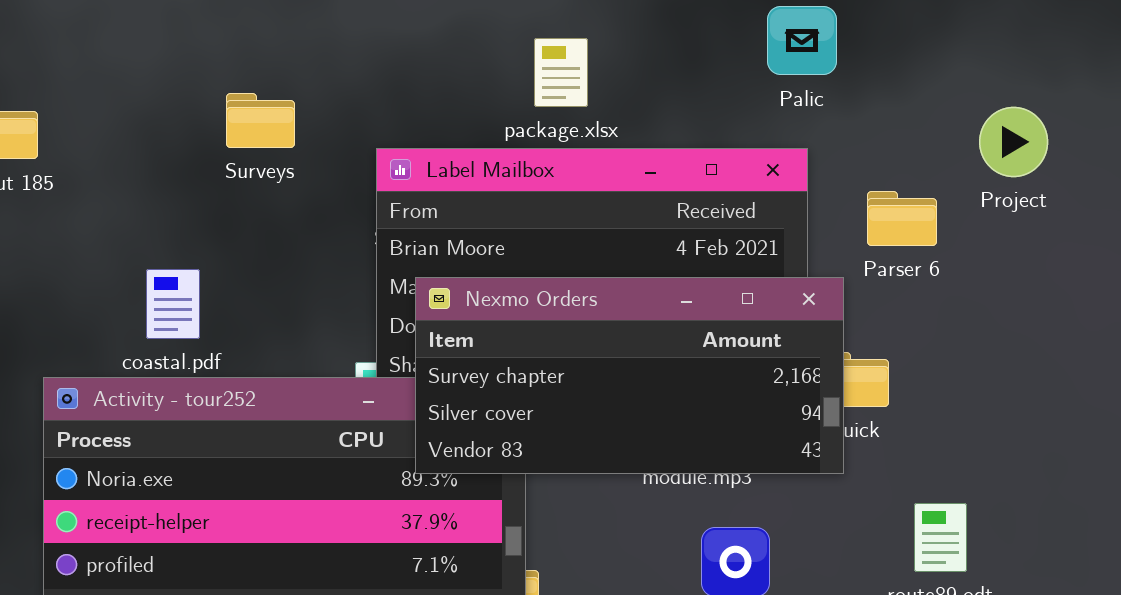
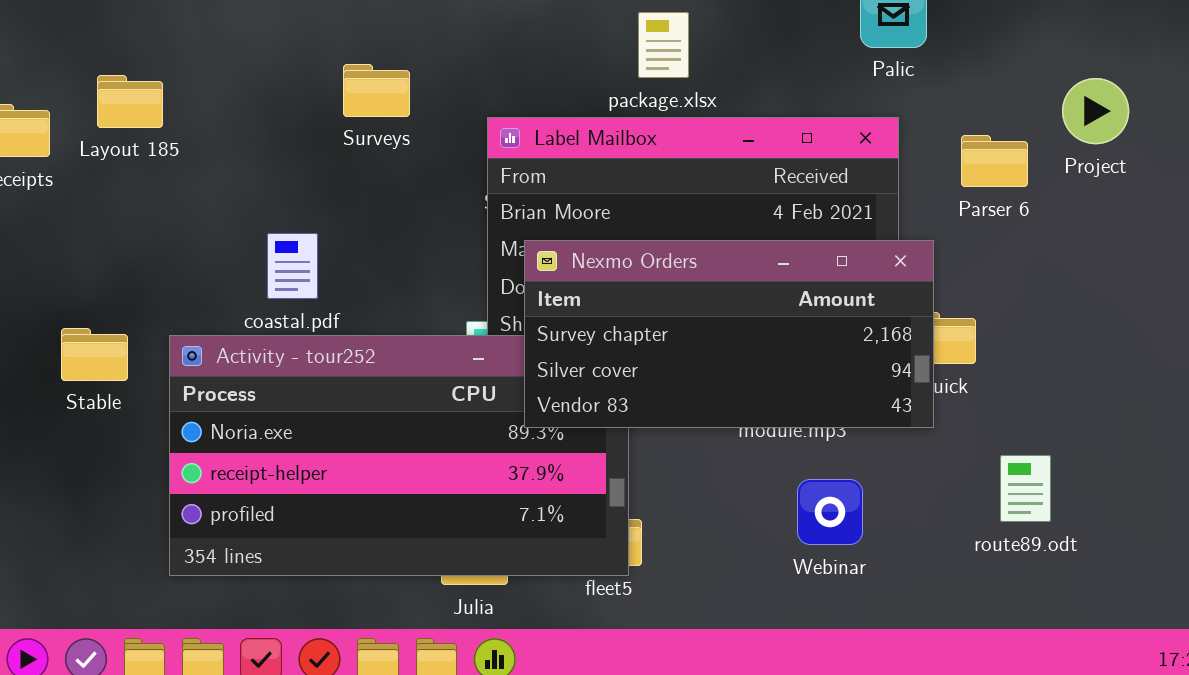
Parser 6: [867,191,937,246] -> [961,135,1028,187], moved

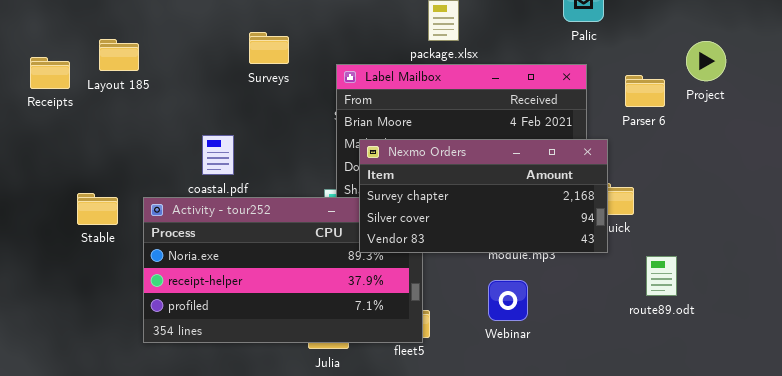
route89.odt: [1000,455,1051,522] -> [646,256,677,296], moved
Webinar: [797,479,863,545] -> [488,280,528,321], moved

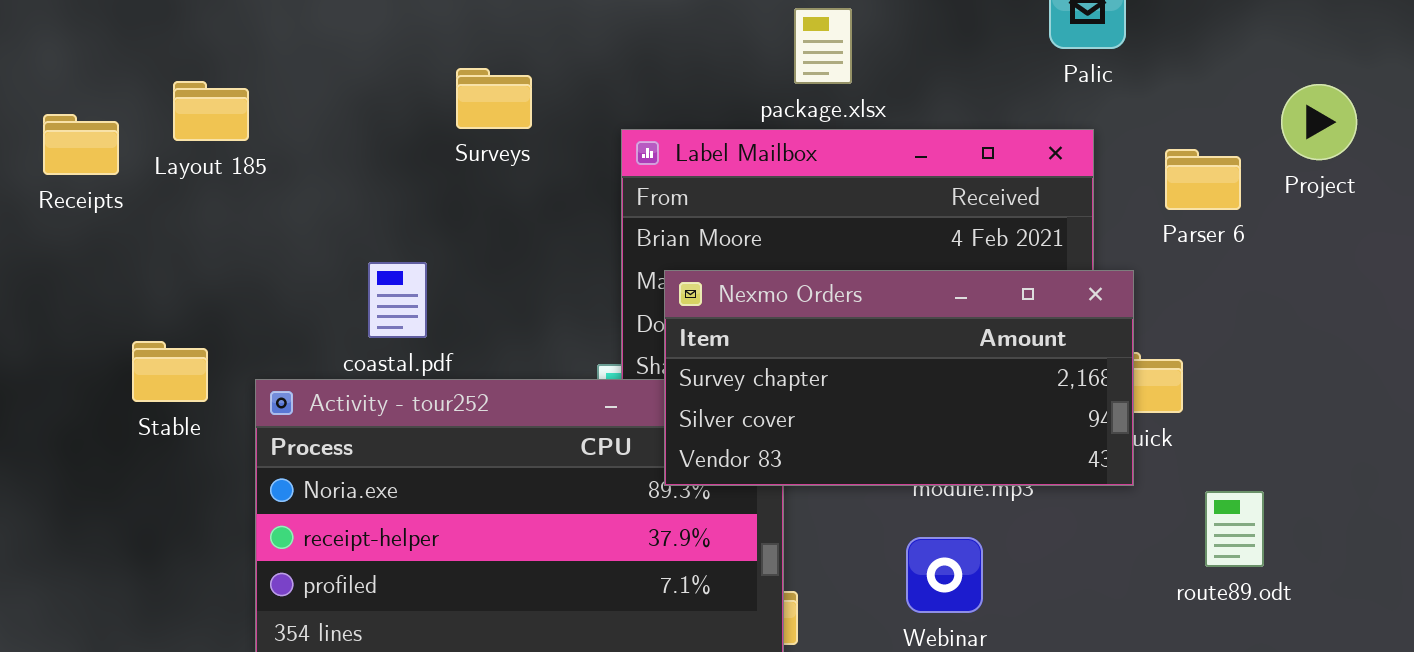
Stable: [77,193,118,225] -> [132,341,208,402], moved

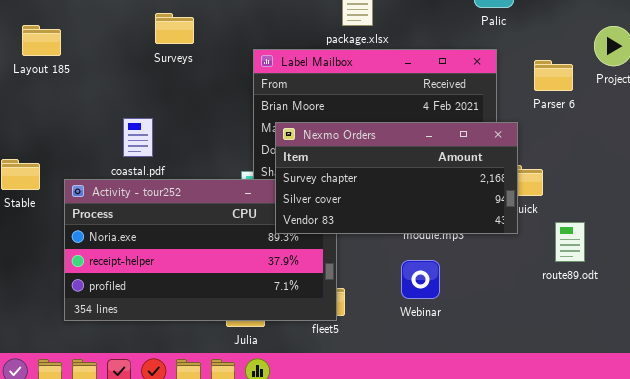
Surveys: [456,68,532,129] -> [155,13,194,44], moved
route89.odt: [1205,491,1264,567] -> [555,222,585,262], moved

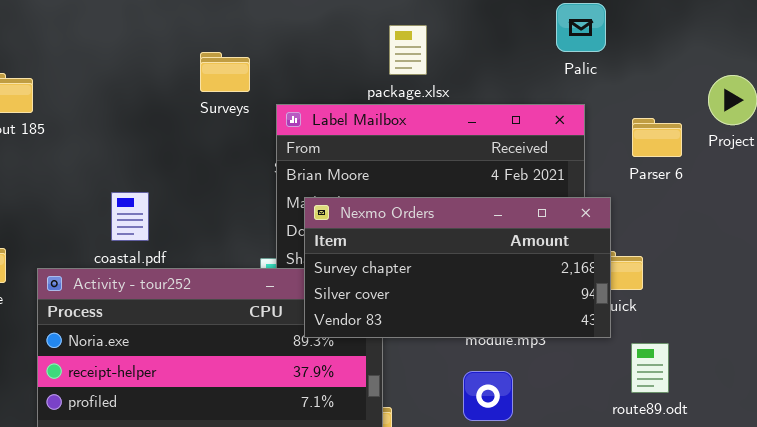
Surveys: [155,13,194,44] -> [200,52,250,92], moved
route89.odt: [555,222,585,262] -> [631,343,669,393], moved

